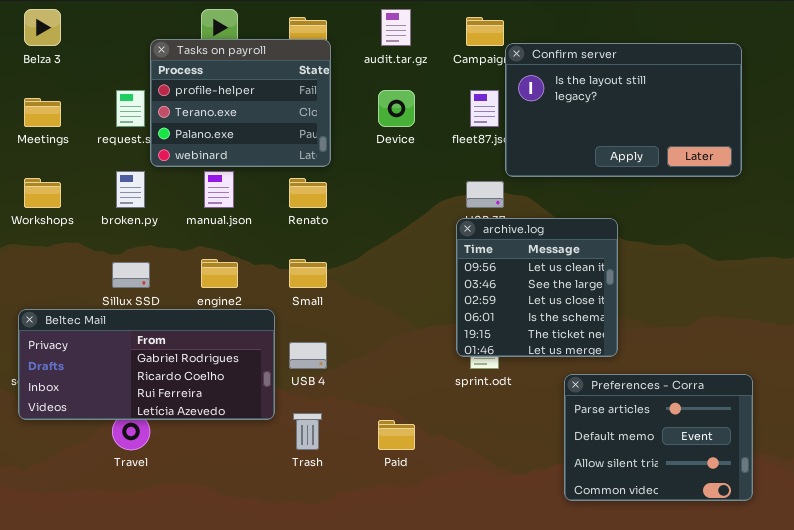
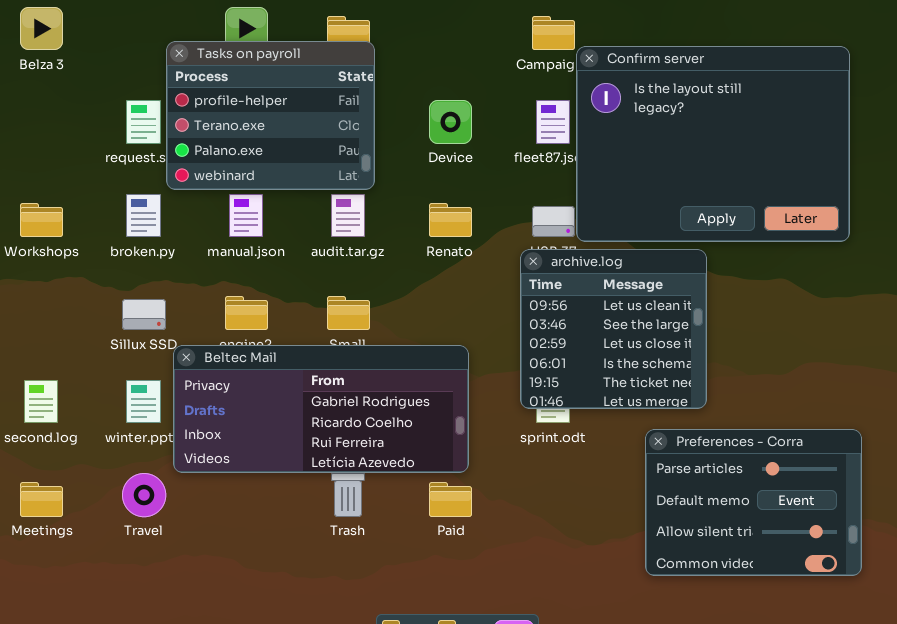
audit.tar.gz: [381,9,411,46] -> [331,194,365,237], moved
Confirm server: [505,43,742,177] -> [576,46,850,242], resized
Meetings: [24,98,61,127] -> [20,482,63,517], moved
Renato: [289,178,327,208] -> [429,203,472,237], moved
Beltec Mail: [18,309,275,420] -> [173,345,469,473], moved

